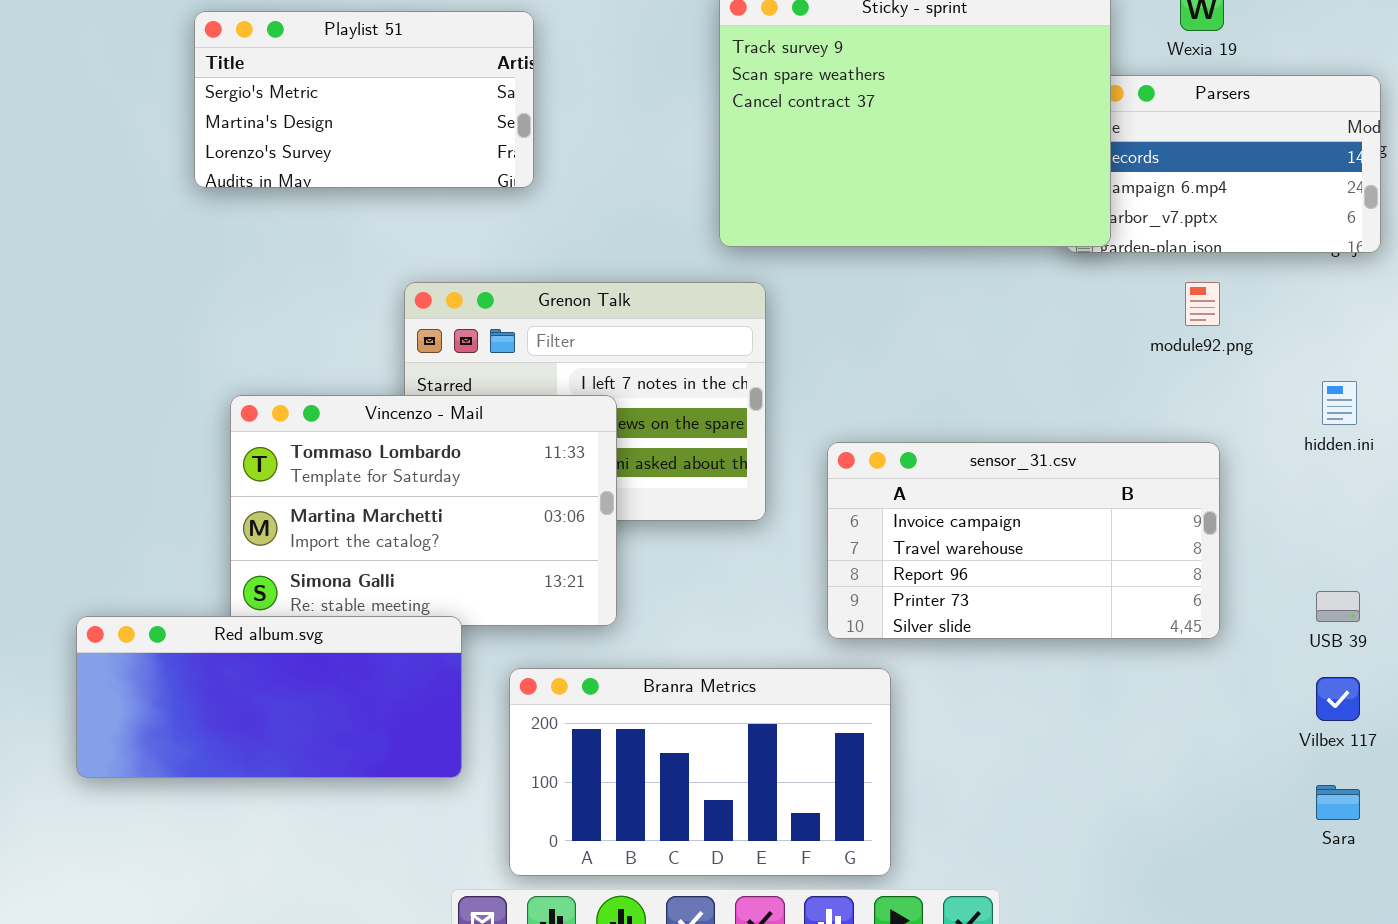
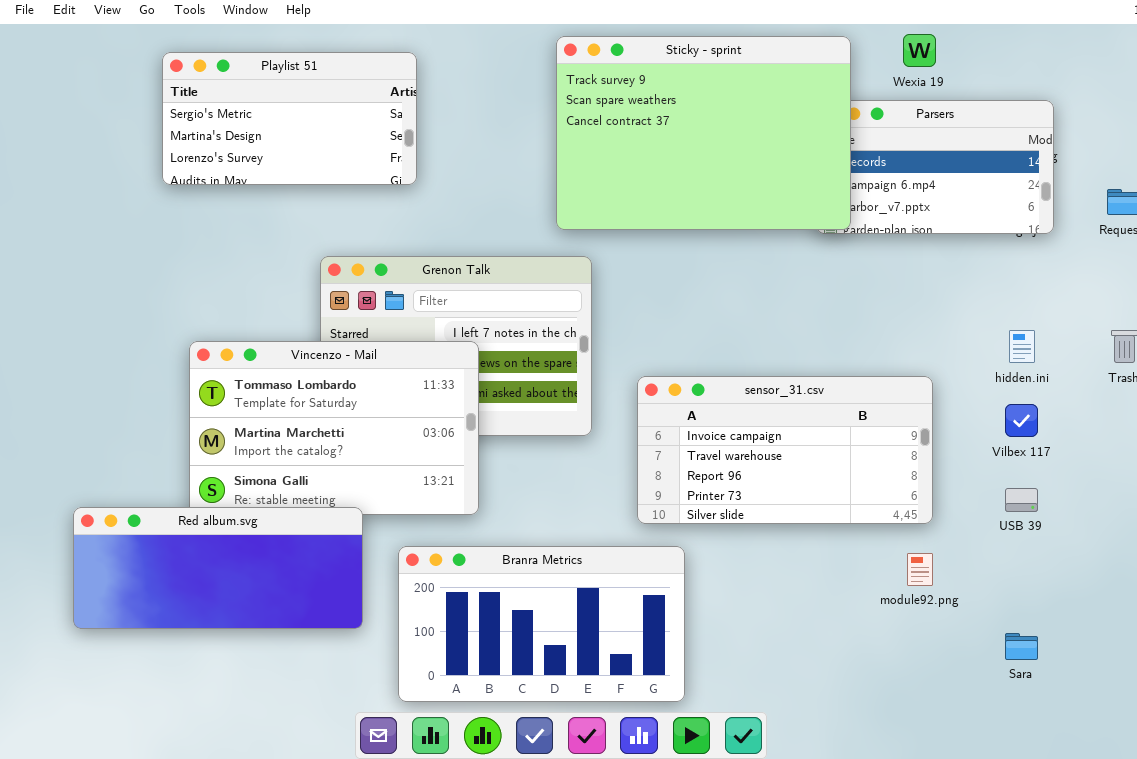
module92.png: [1185,282,1220,326] -> [907,553,933,586], moved
Vilbex 117: [1316,677,1360,721] -> [1005,404,1038,437], moved

